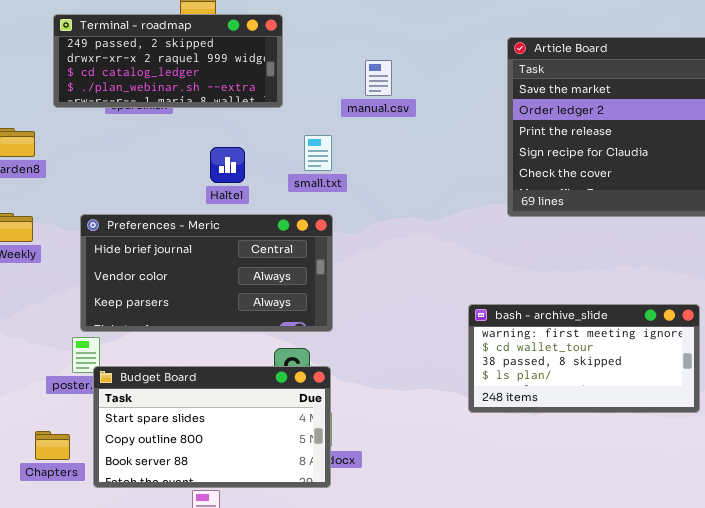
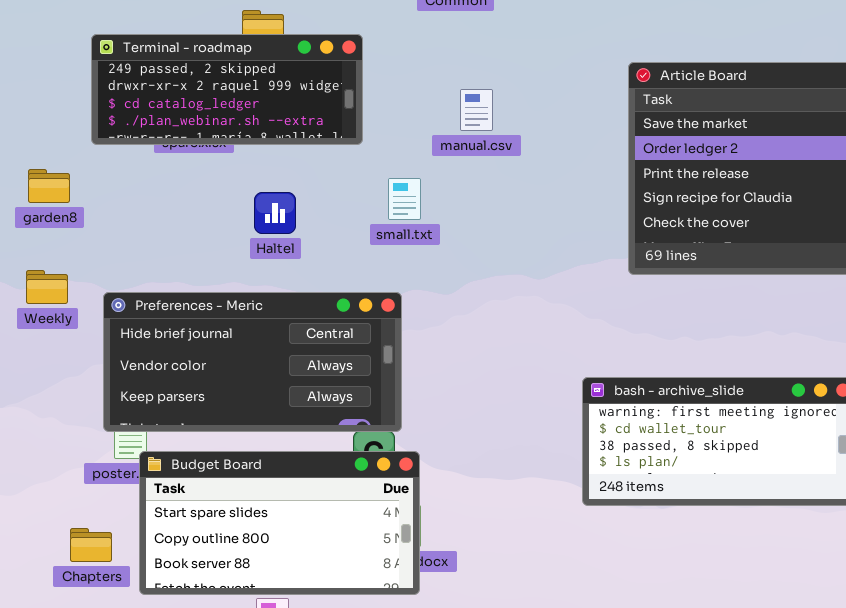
Haltel: [210,147,245,183] -> [254,192,296,234], moved
Preferences - Meric: [80,214,333,332] -> [103,292,402,432], moved

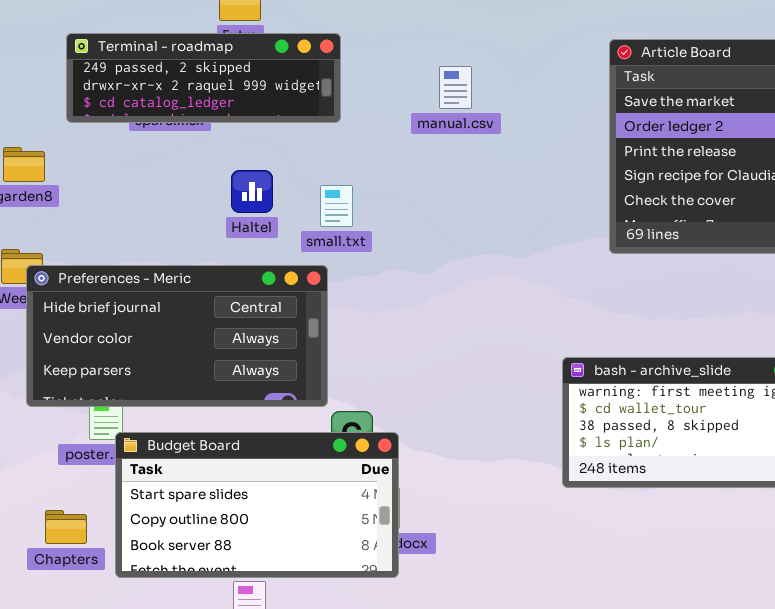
Terminal - roadmap: [91,34,363,145] -> [66,33,341,123], resized
small.txt: [388,178,421,220] -> [320,185,353,227], moved
Preferences - Meric: [103,292,402,432] -> [26,265,328,407], moved

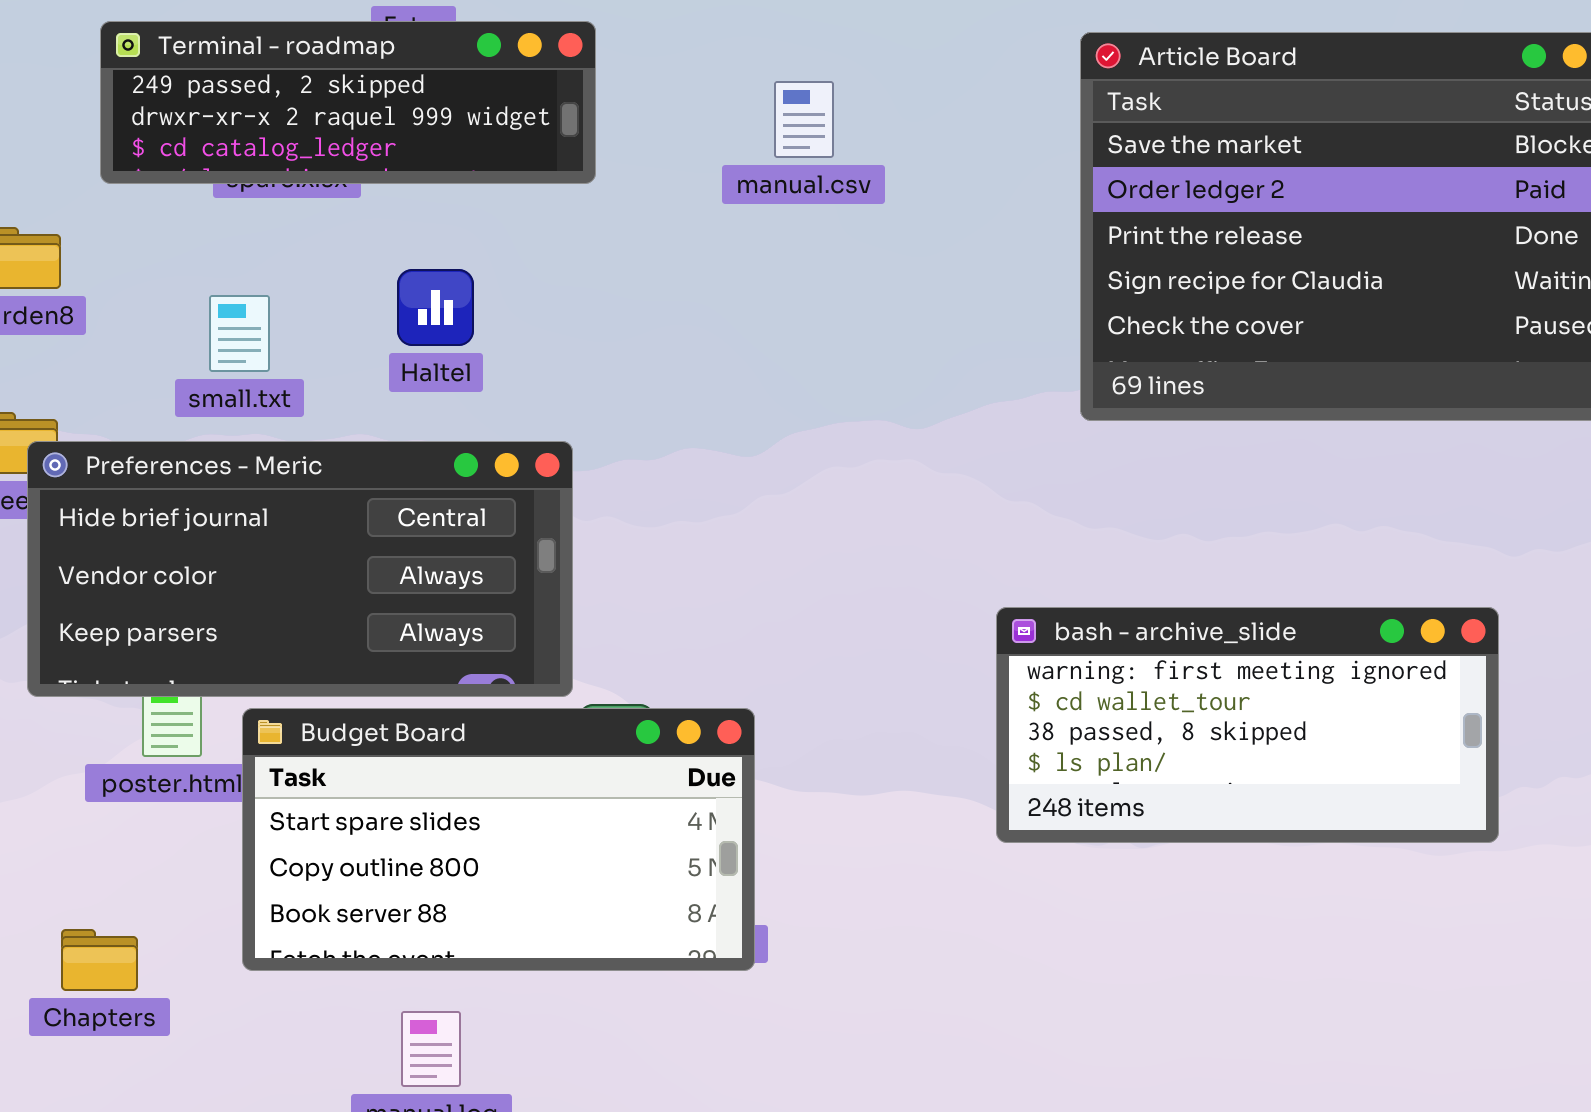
small.txt: [320,185,353,227] -> [209,295,270,372], moved
Budget Board: [115,432,399,578] -> [242,708,755,971], moved
Chapters: [45,510,87,544] -> [61,929,138,991], moved

